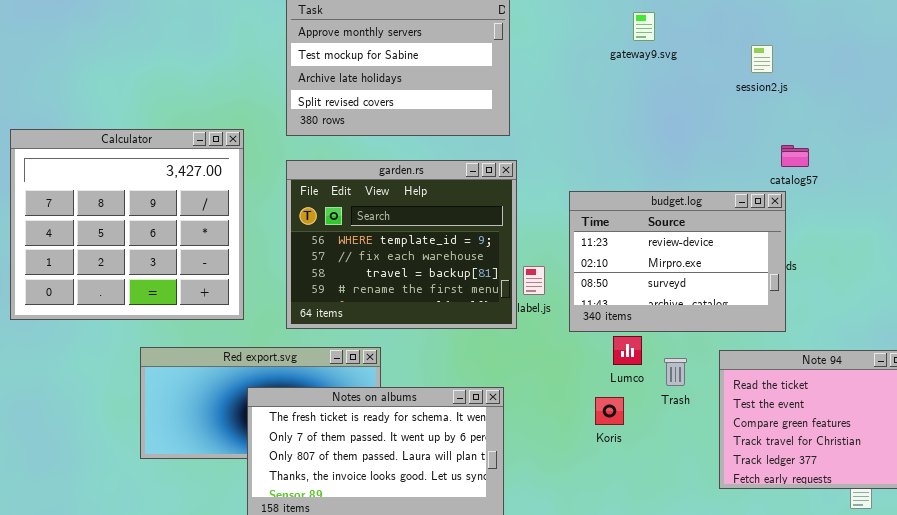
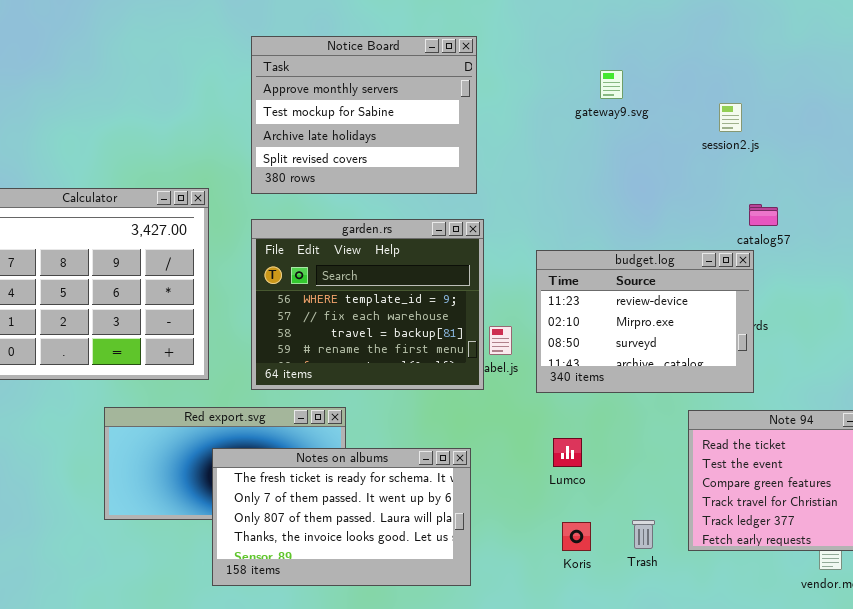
Lumco: [613,336,642,365] -> [553,438,582,467], moved
Trash: [664,358,687,386] -> [632,520,655,549], moved
Koris: [595,397,624,425] -> [562,522,591,551], moved

